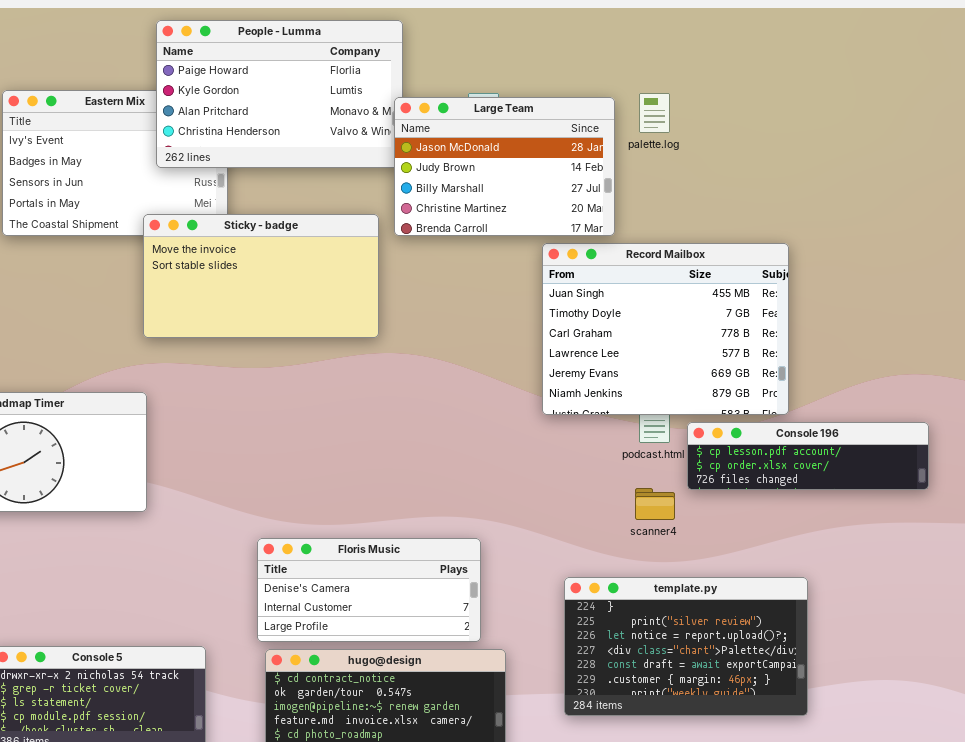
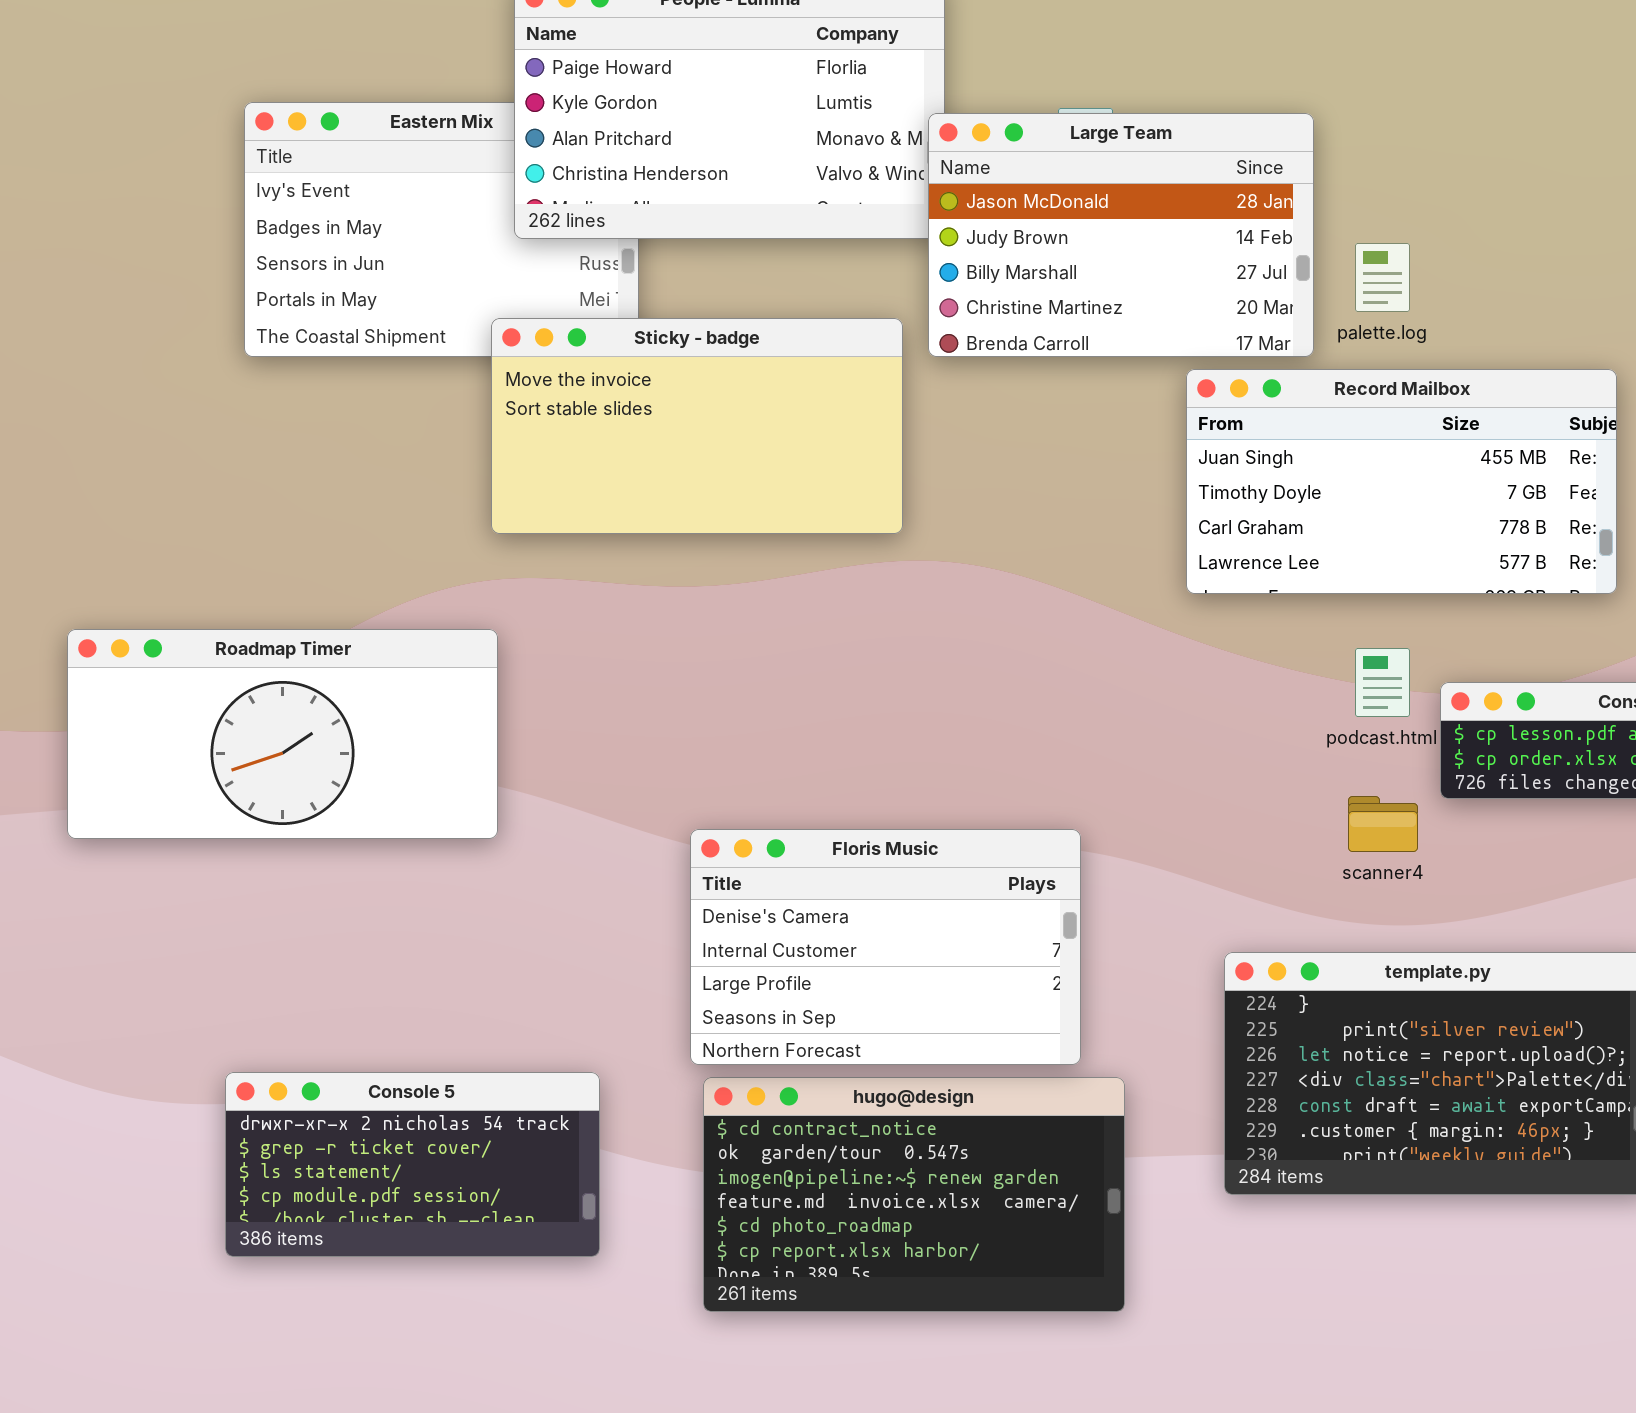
palette.log: [639,93,670,133] -> [1355,243,1410,312], moved
Record Mailbox: [542,243,789,415] -> [1186,369,1617,594], resized
Floris Music: [257,538,481,642] -> [690,829,1081,1065], resized

